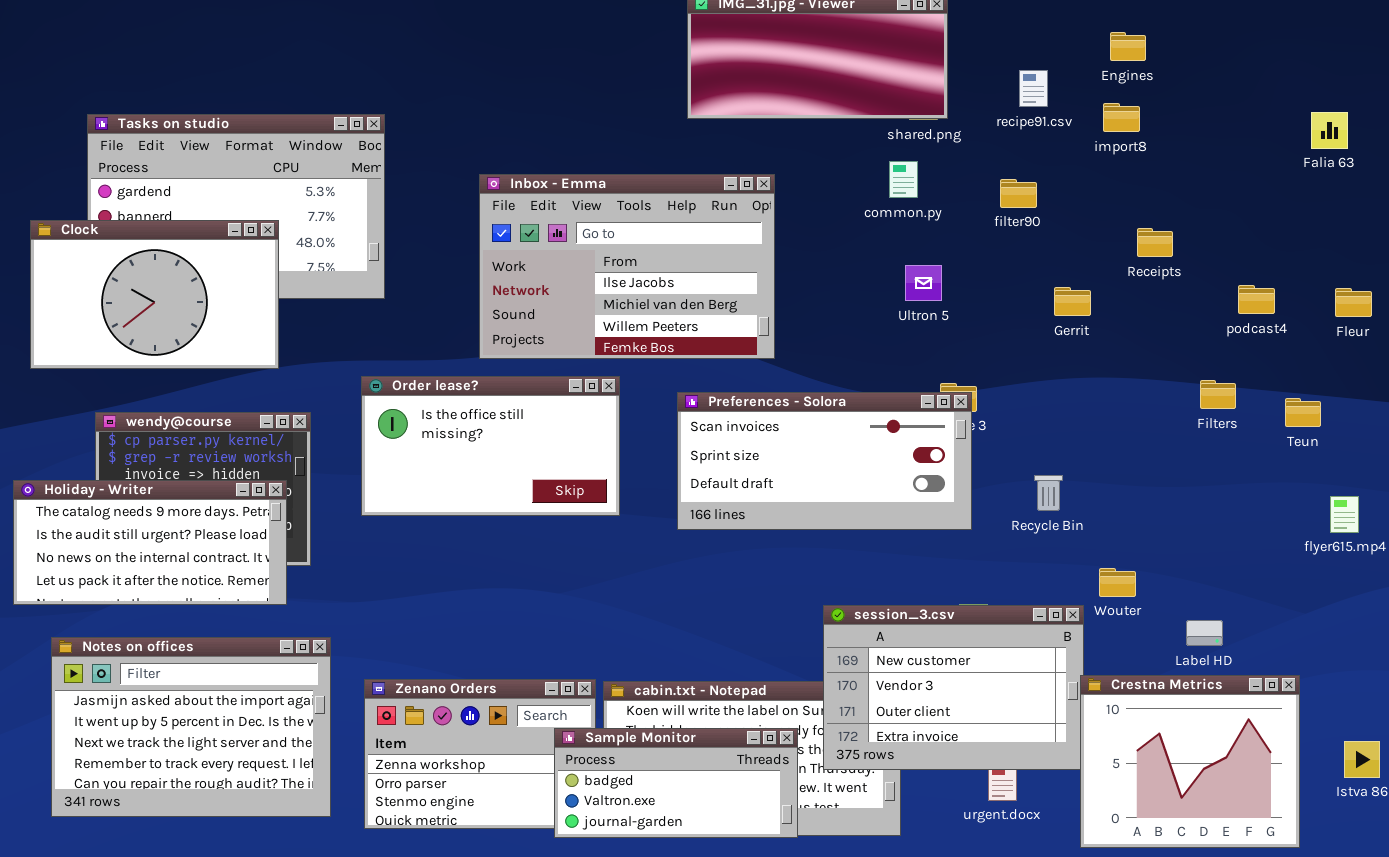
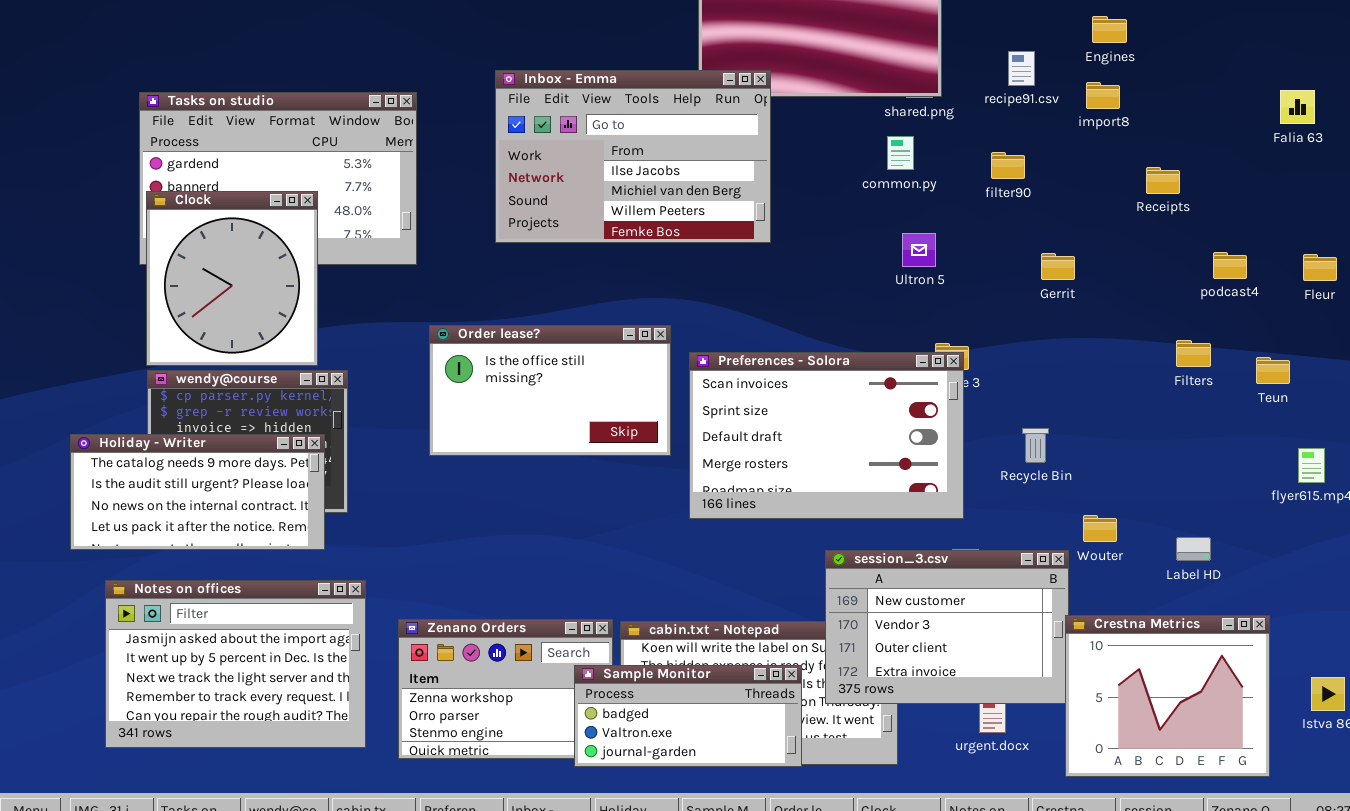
Inbox - Emma: [479,174,775,359] -> [495,70,771,243], moved
Clock: [30,220,279,369] -> [146,191,318,366], resized
Receipts: [1137,228,1173,257] -> [1146,167,1180,194], moved
Order lease?: [361,376,620,516] -> [429,325,671,456], moved
Preferences - Solora: [677,392,972,530] -> [689,352,964,519], resized
Label HD: [1186,620,1223,646] -> [1176,537,1211,561], moved

